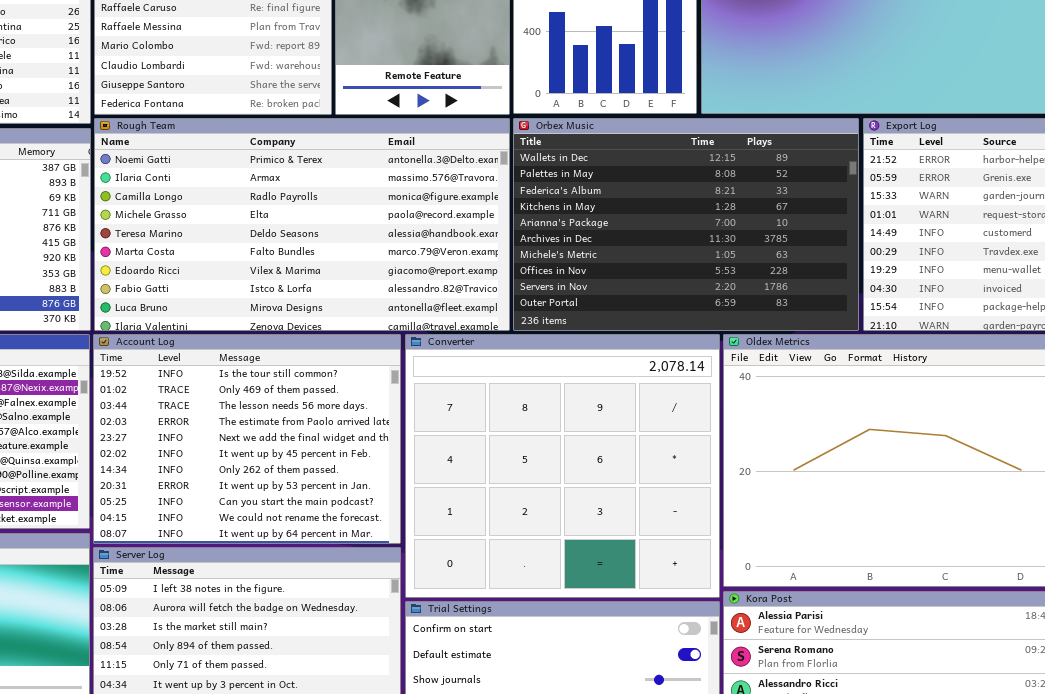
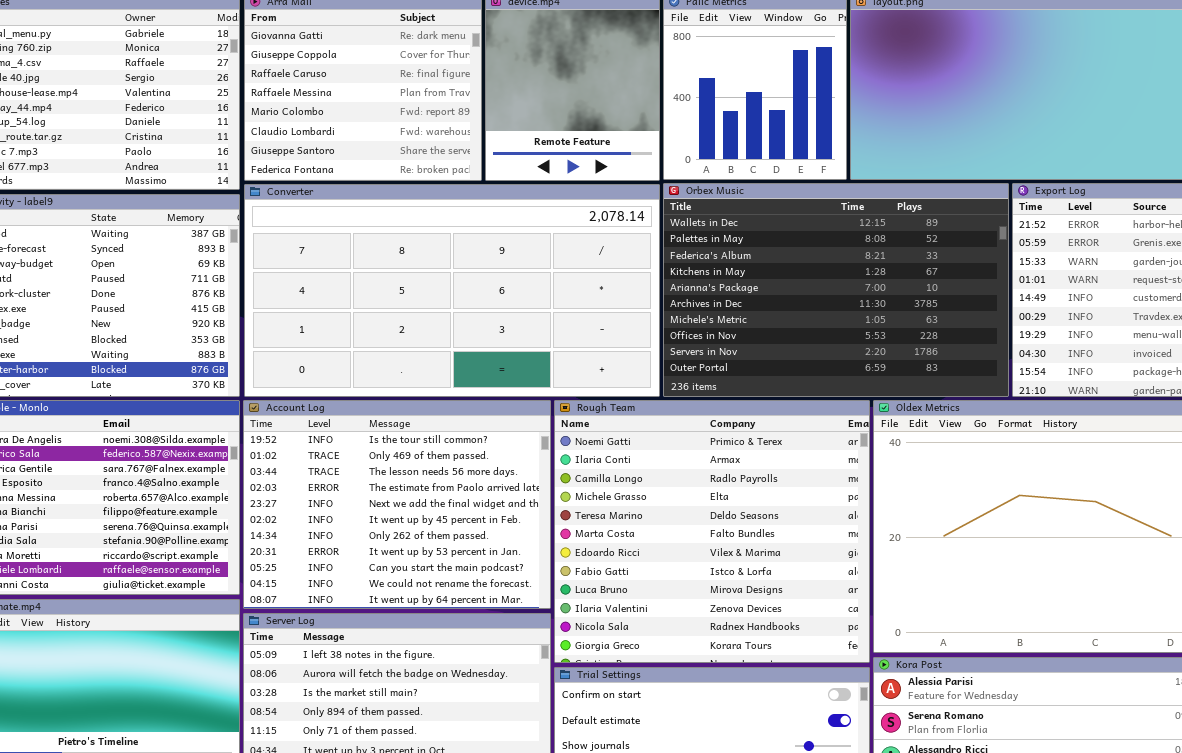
Rough Team: [94,118,510,331] -> [554,400,870,663], moved, resized
Converter: [405,334,720,598] -> [244,184,660,397], moved, resized

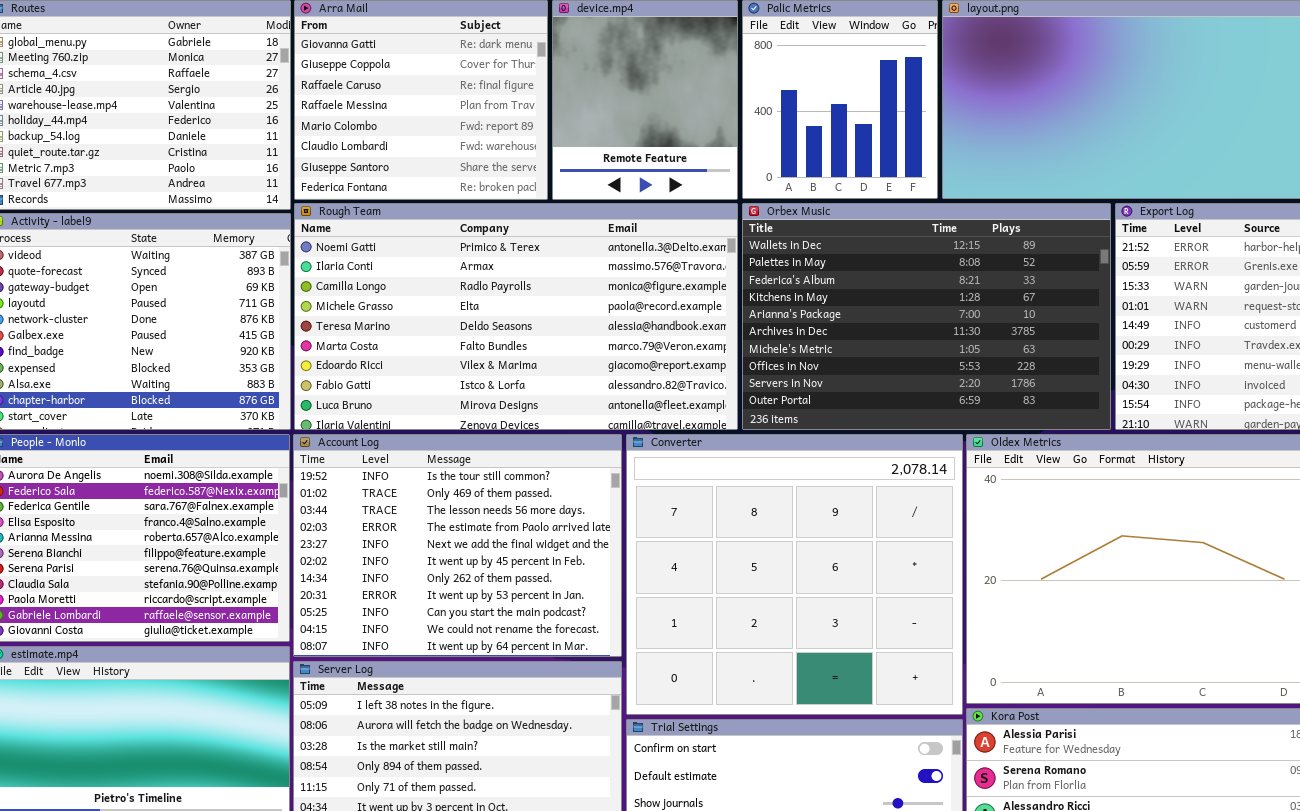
Converter: [244,184,660,397] -> [626,434,963,715], moved, resized
Rough Team: [554,400,870,663] -> [294,203,738,430], moved, resized

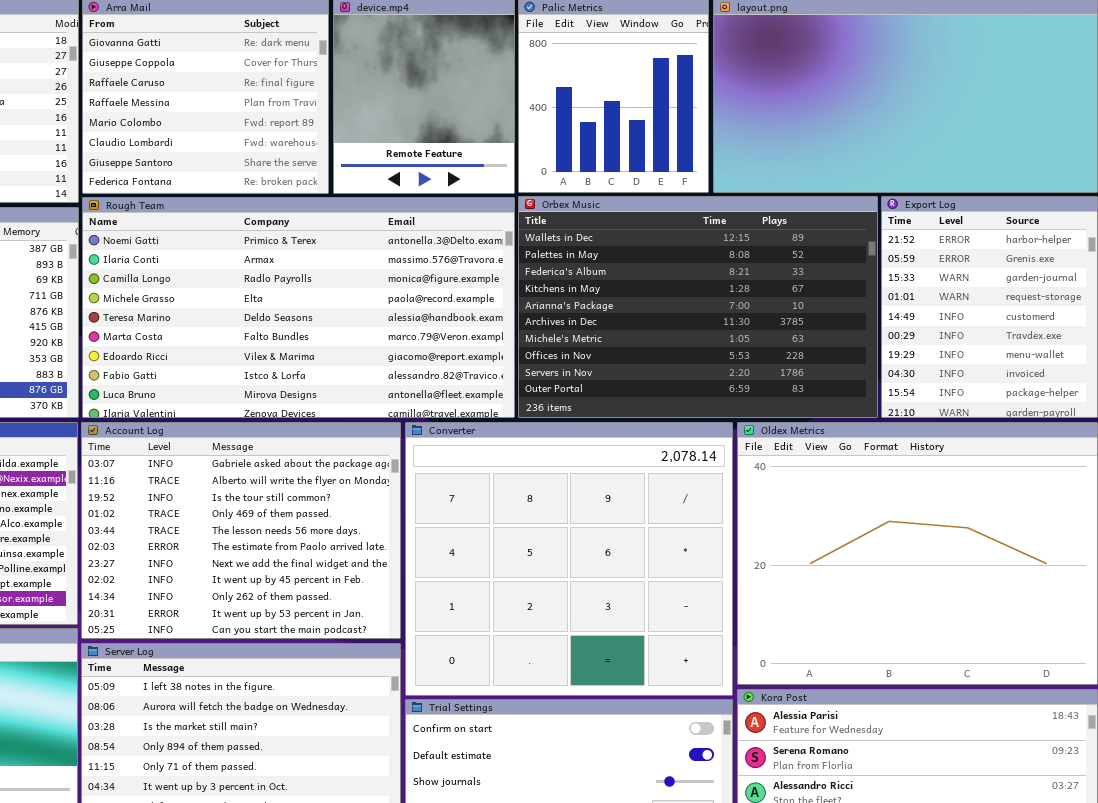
Account Log: [293,434,622,657] -> [81,422,401,639], scrolled up 2 rows

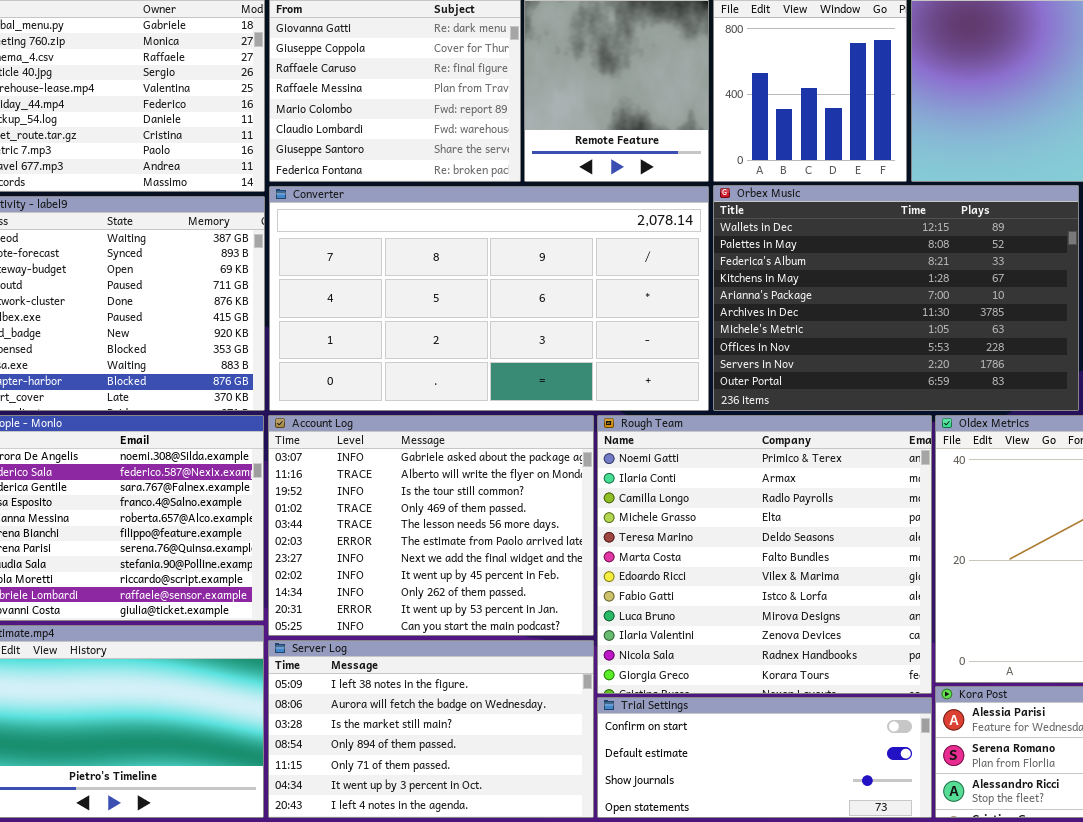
Rough Team: [82,197,515,418] -> [597,415,932,694], moved, resized
Converter: [405,422,733,696] -> [269,186,709,411], moved, resized

